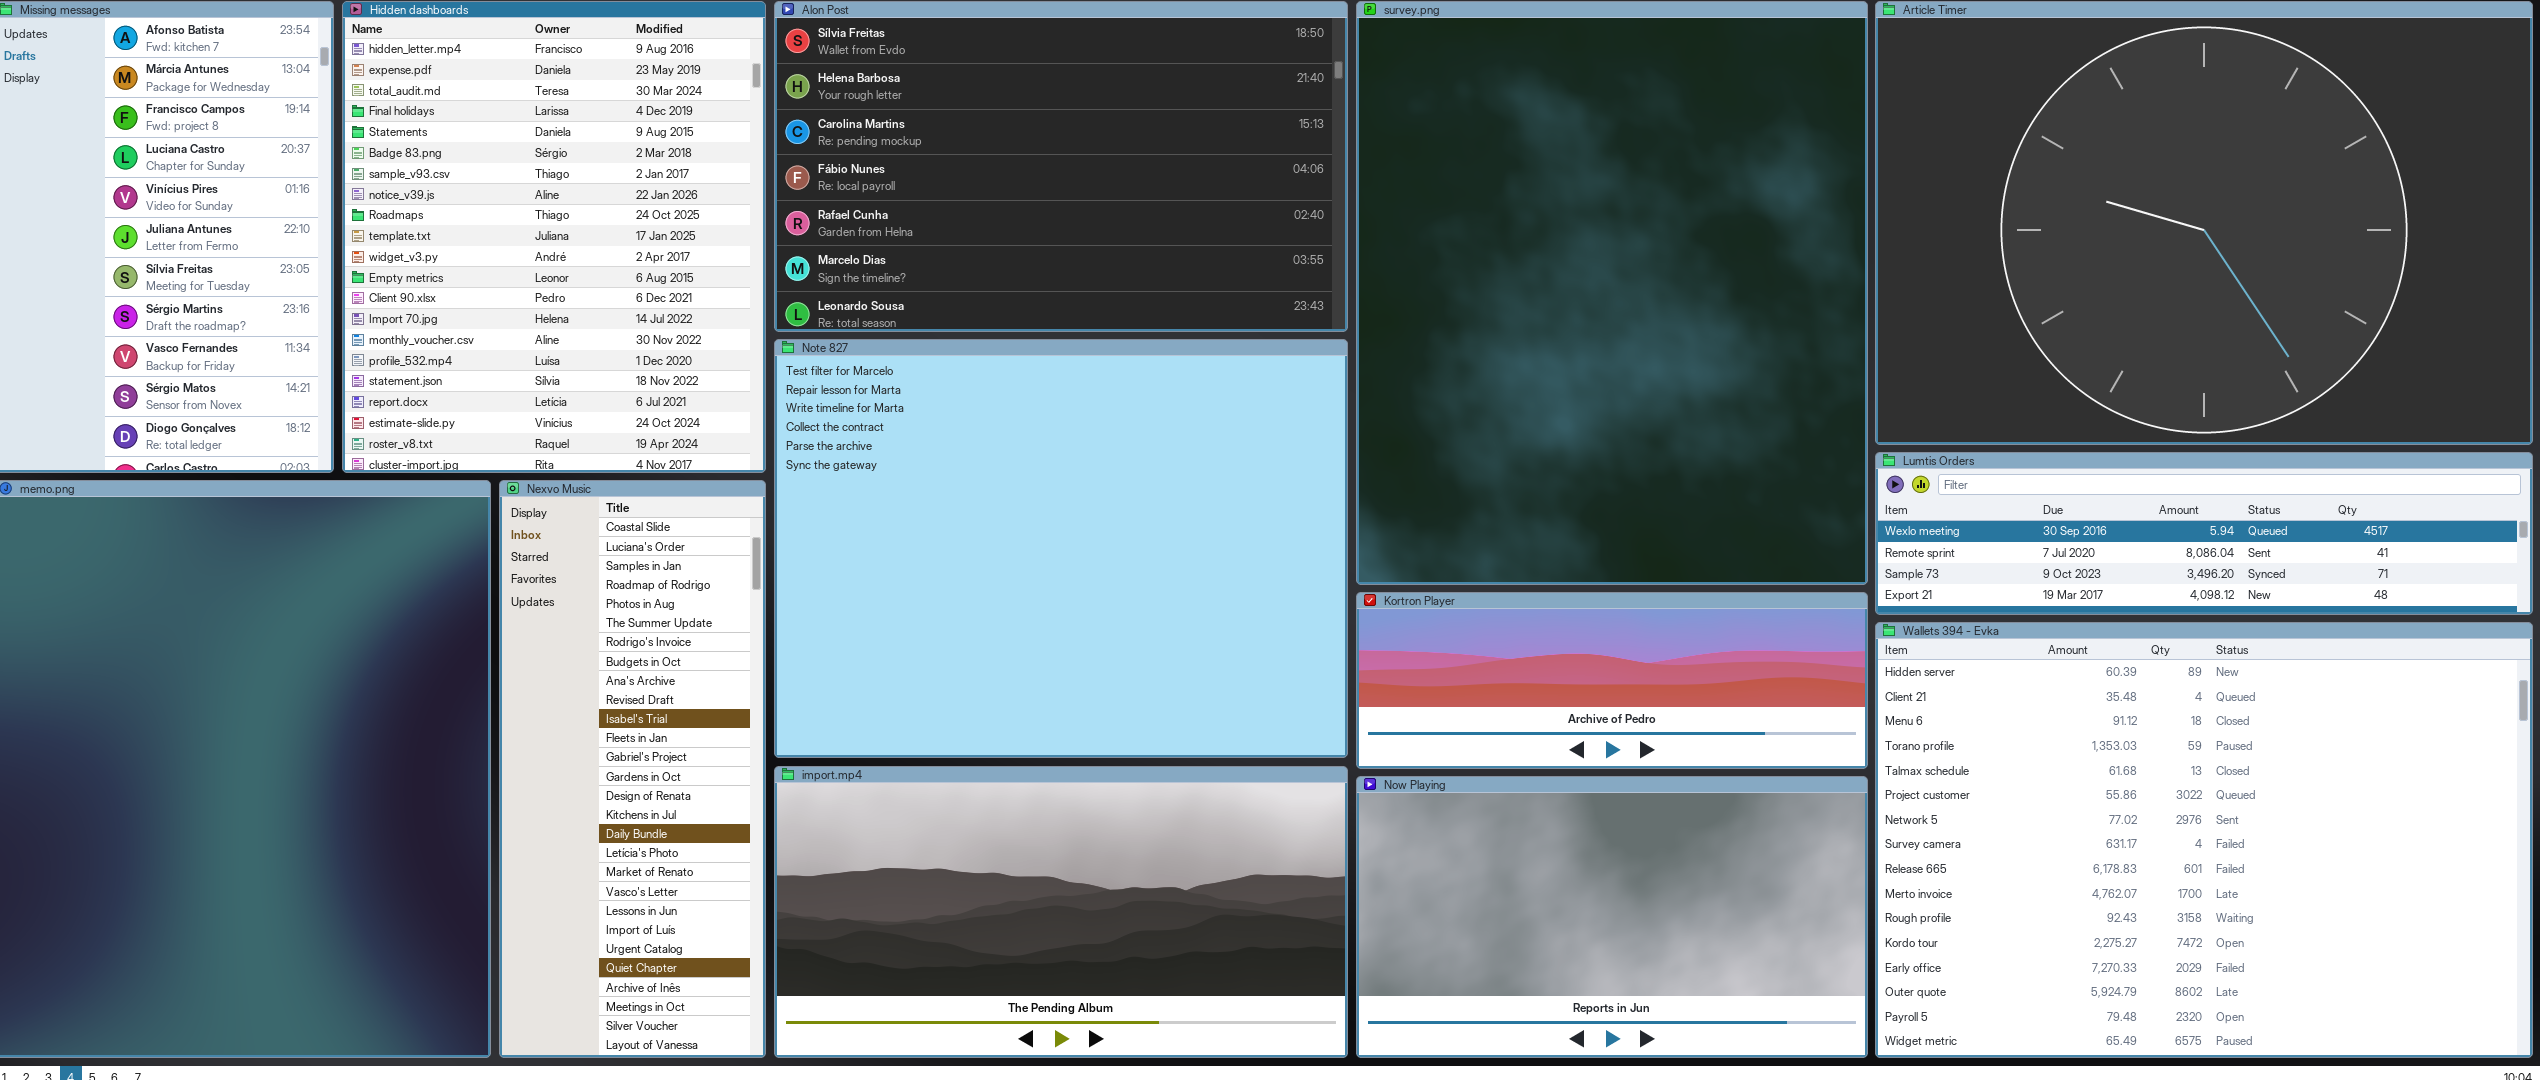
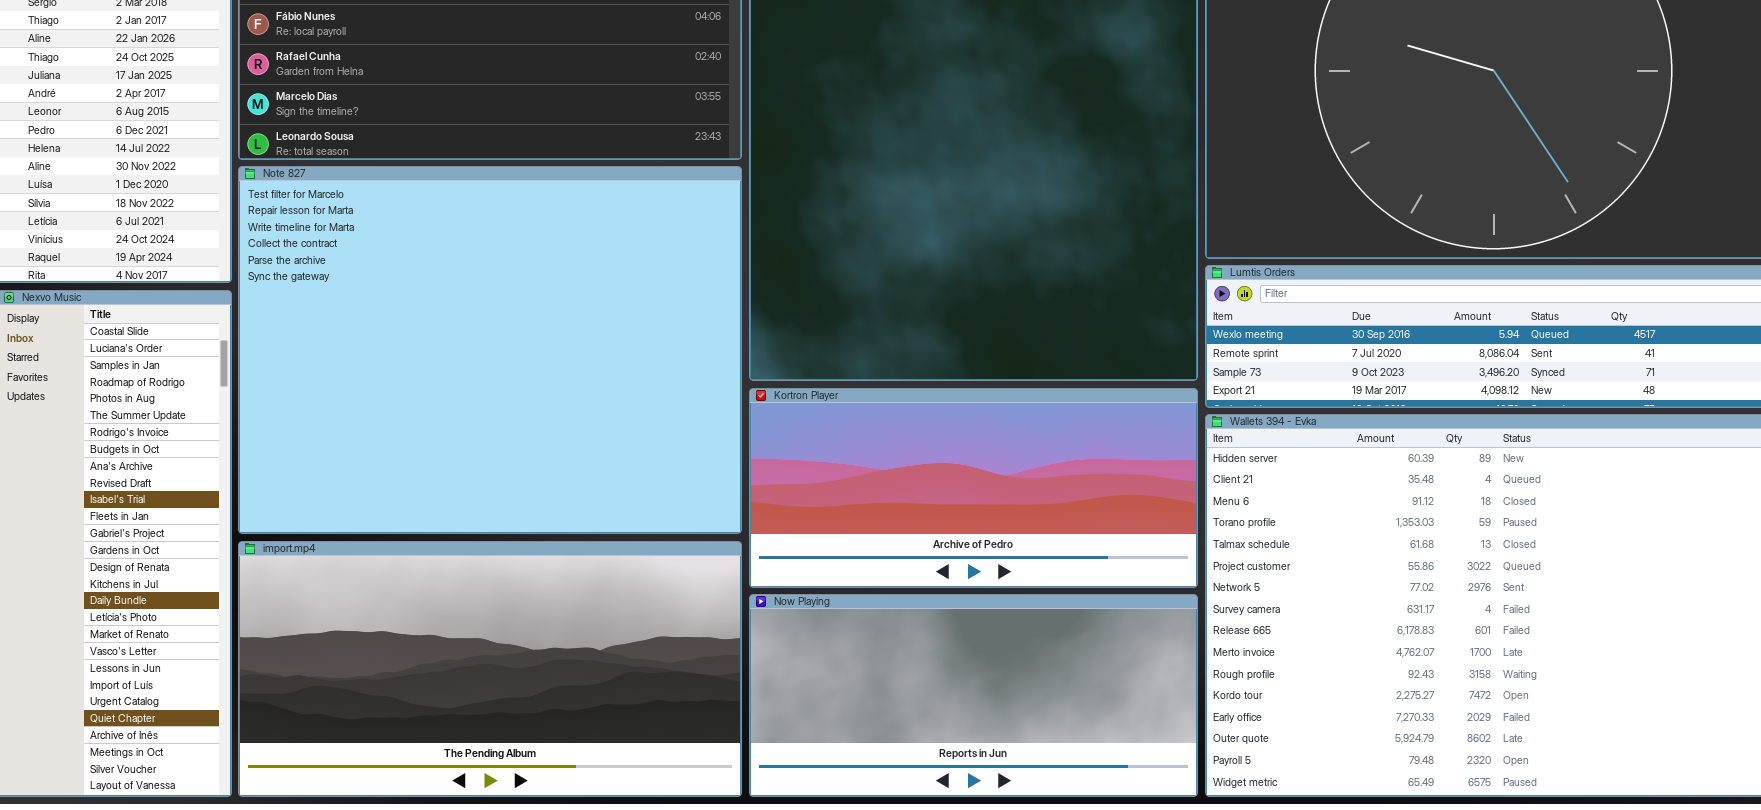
Kortron Player: [1356,592,1868,769] -> [749,388,1198,588], resized
Now Playing: [1356,776,1868,1058] -> [749,594,1198,797], resized

